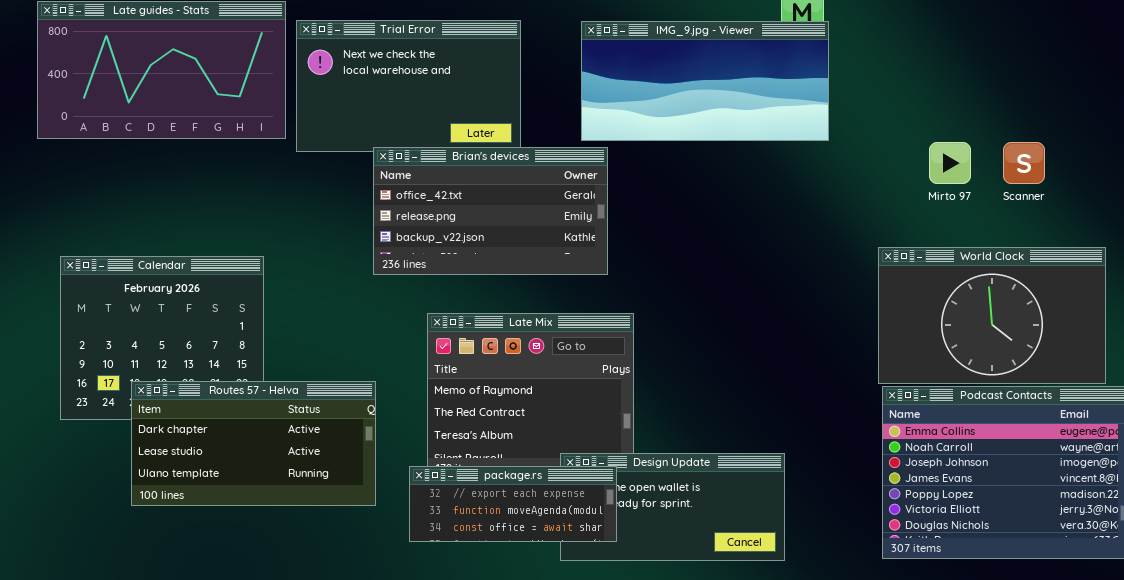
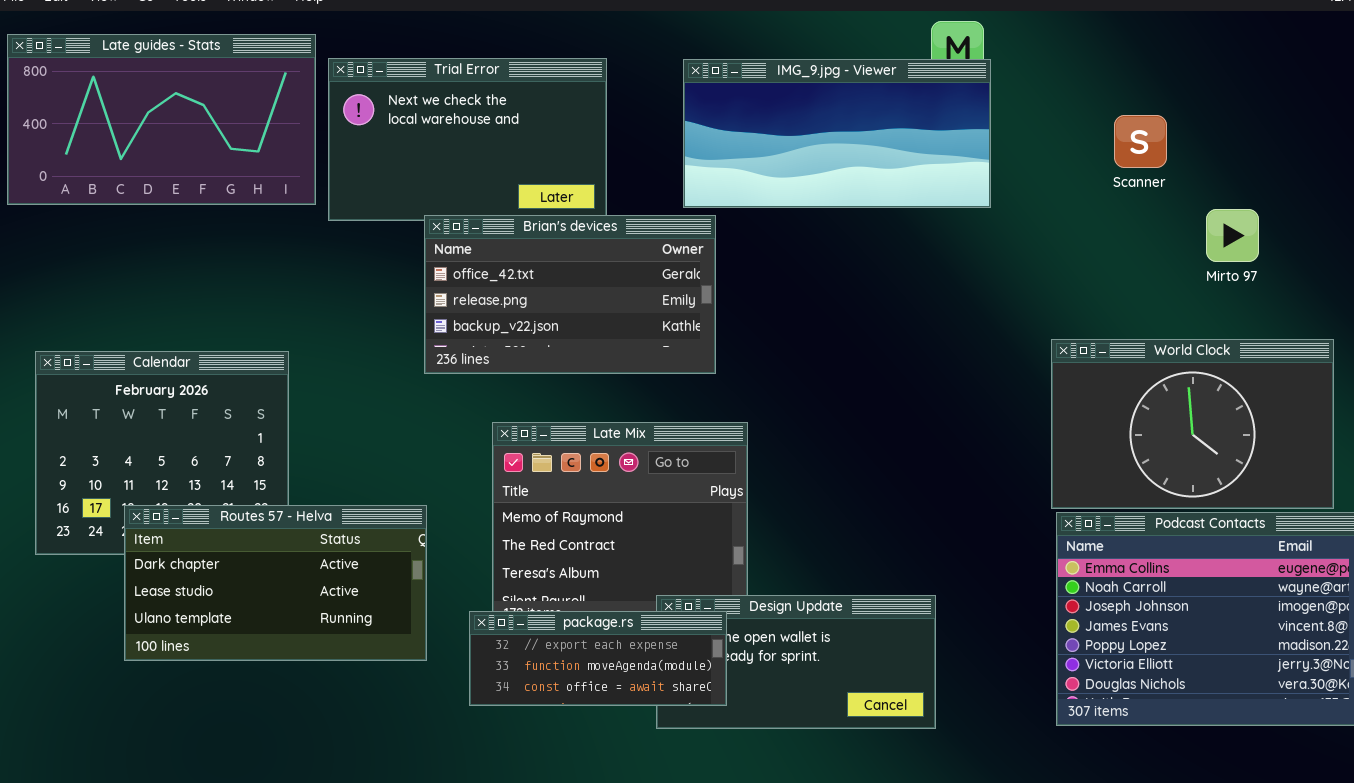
Mirto 97: [929,142,971,184] -> [1206,209,1259,262], moved
Scanner: [1003,142,1045,184] -> [1114,115,1167,168], moved

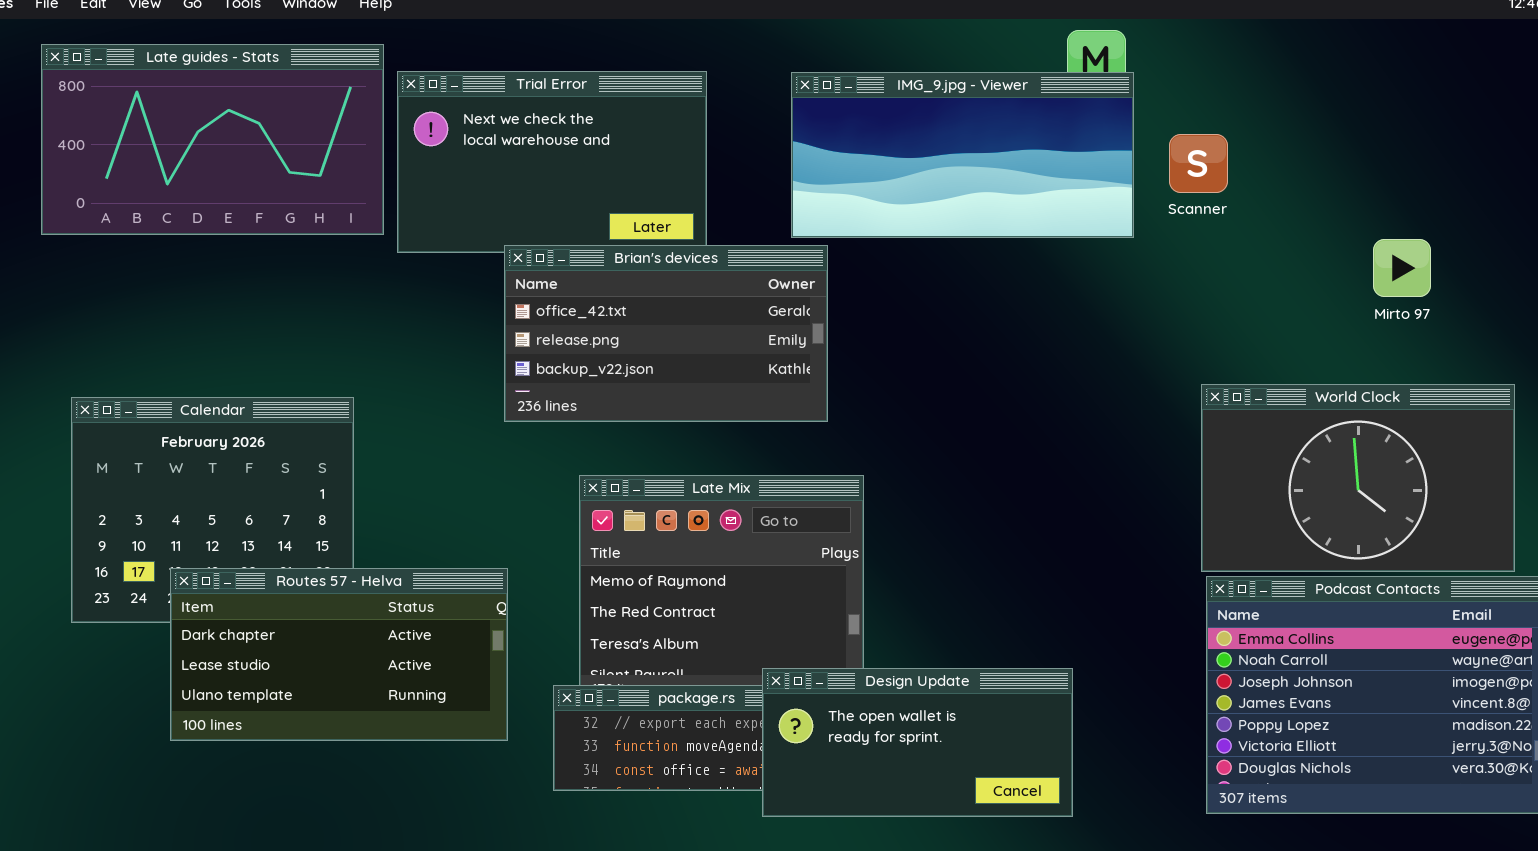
Scanner: [1114,115,1167,168] -> [1169,134,1228,193], moved
Design Update: [656,595,936,729] -> [762,668,1073,817], raised

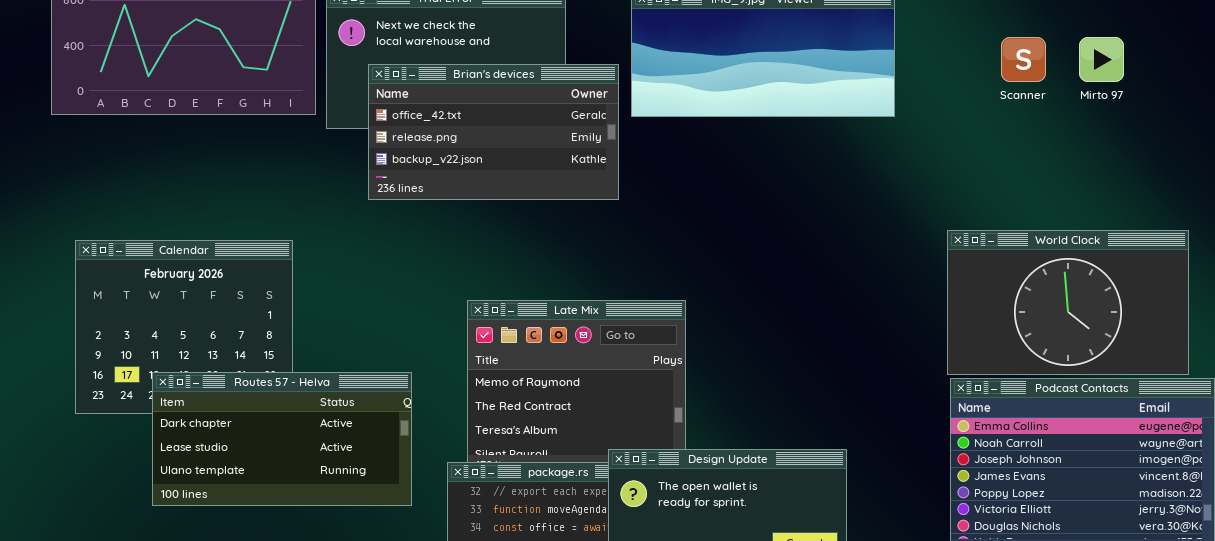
Scanner: [1169,134,1228,193] -> [1001,37,1046,82], moved
Mirto 97: [1373,239,1431,297] -> [1079,37,1124,82], moved
Brian's devices: [504,245,828,422] -> [368,64,619,200], moved

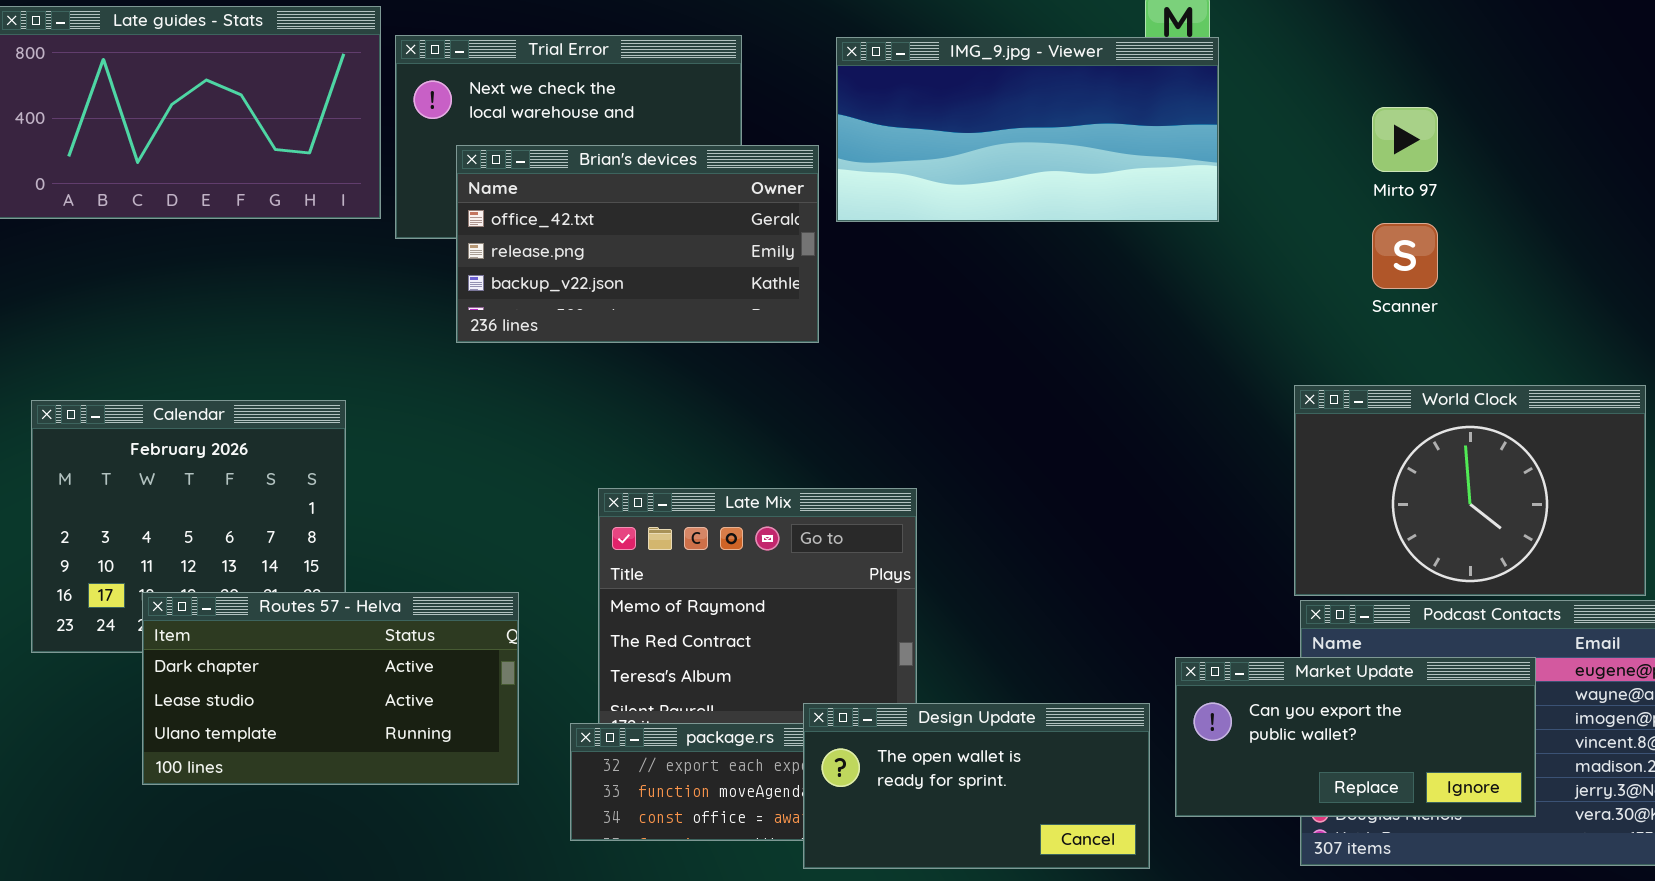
Scanner: [1001,37,1046,82] -> [1372,223,1438,289], moved
Mirto 97: [1079,37,1124,82] -> [1372,107,1438,172], moved
Market Update: none -> [1175,657,1536,817], opened

